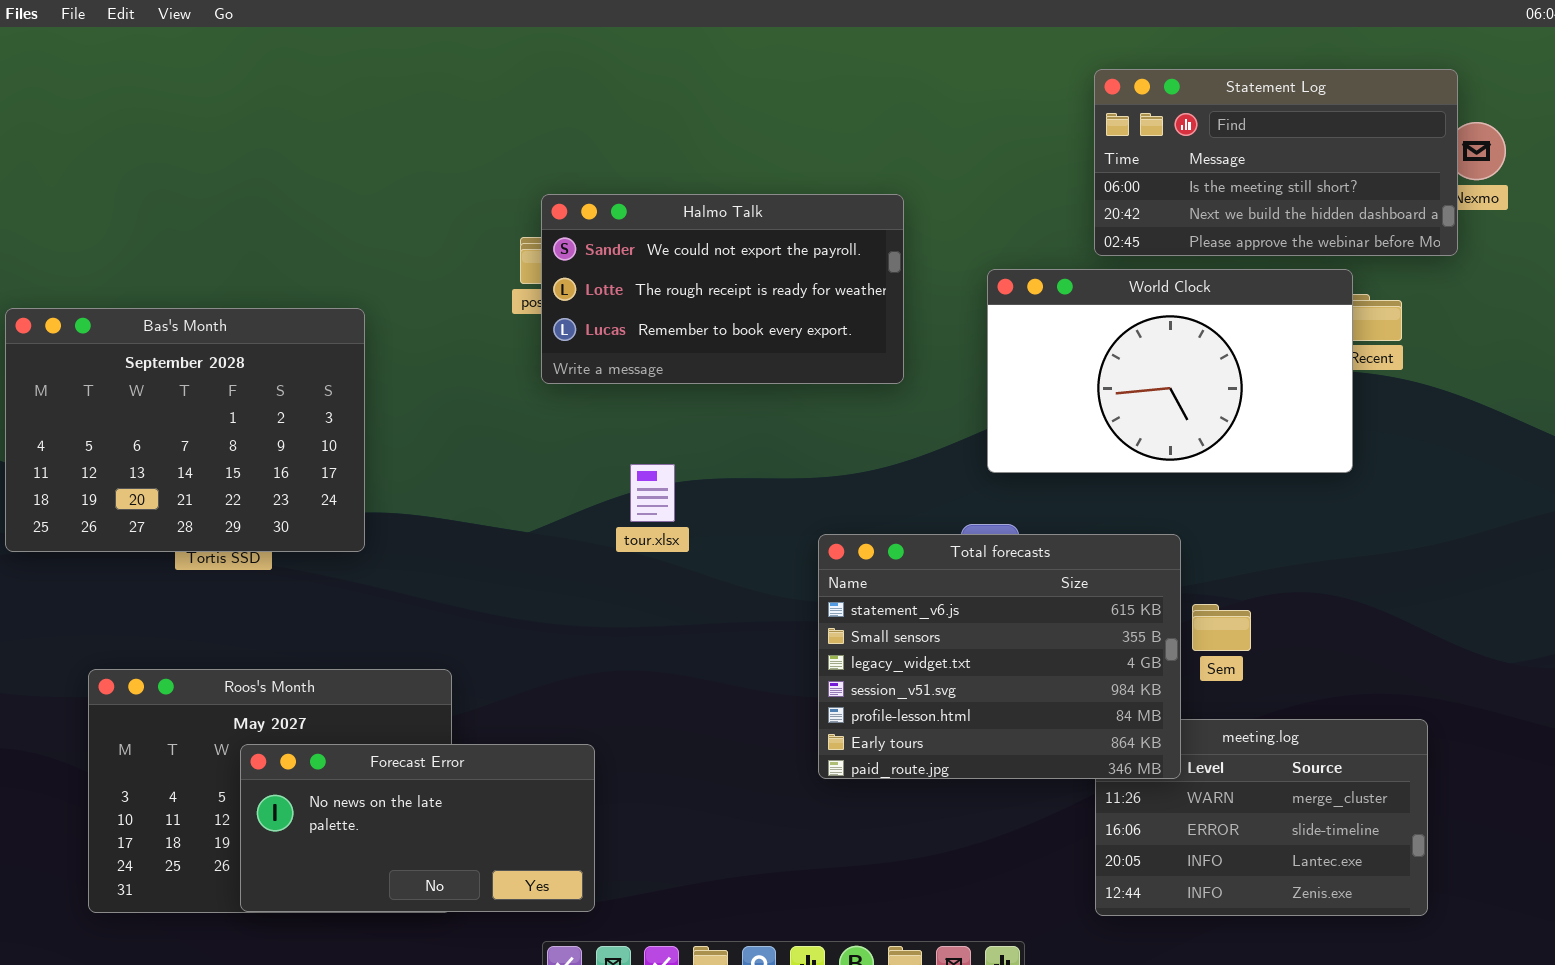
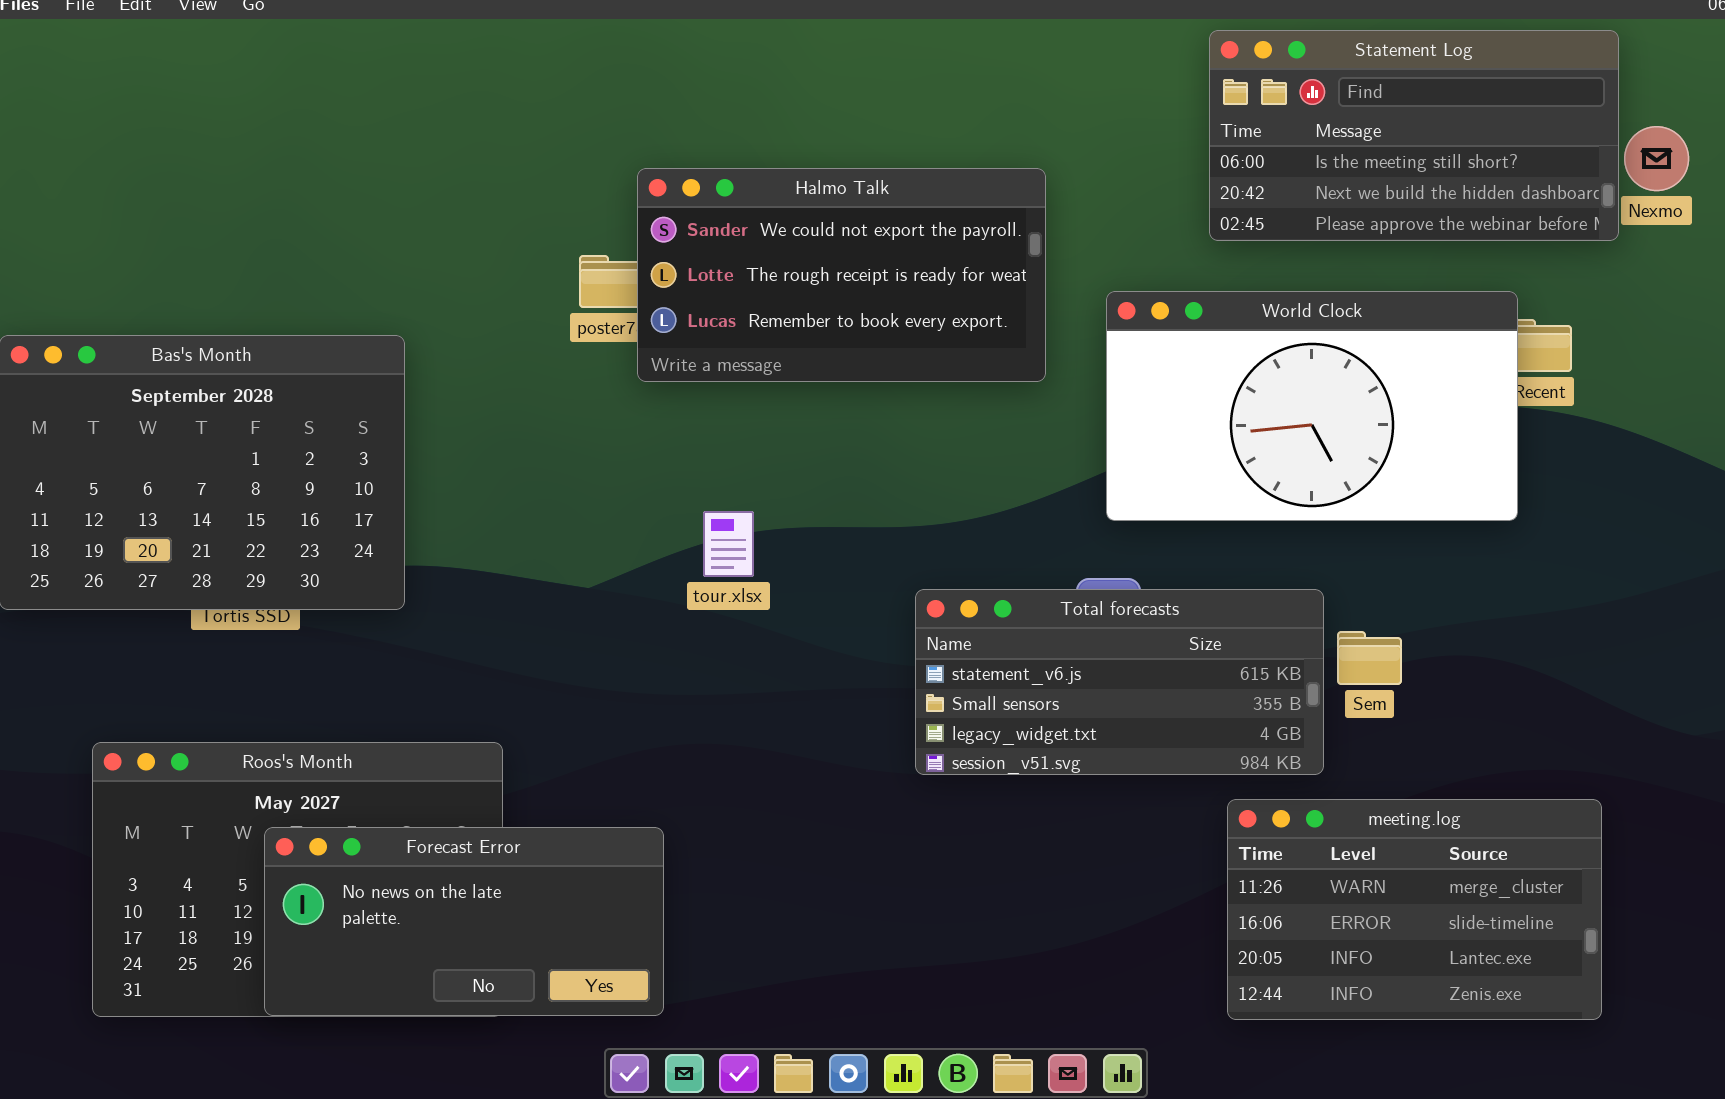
Statement Log: [1094,69,1458,256] -> [1209,30,1619,241], moved
Halmo Talk: [541,194,904,384] -> [637,168,1046,382], moved
Total forecasts: [818,534,1181,779] -> [915,589,1324,775], resized
Sem: [1192,604,1251,651] -> [1337,631,1402,685], moved

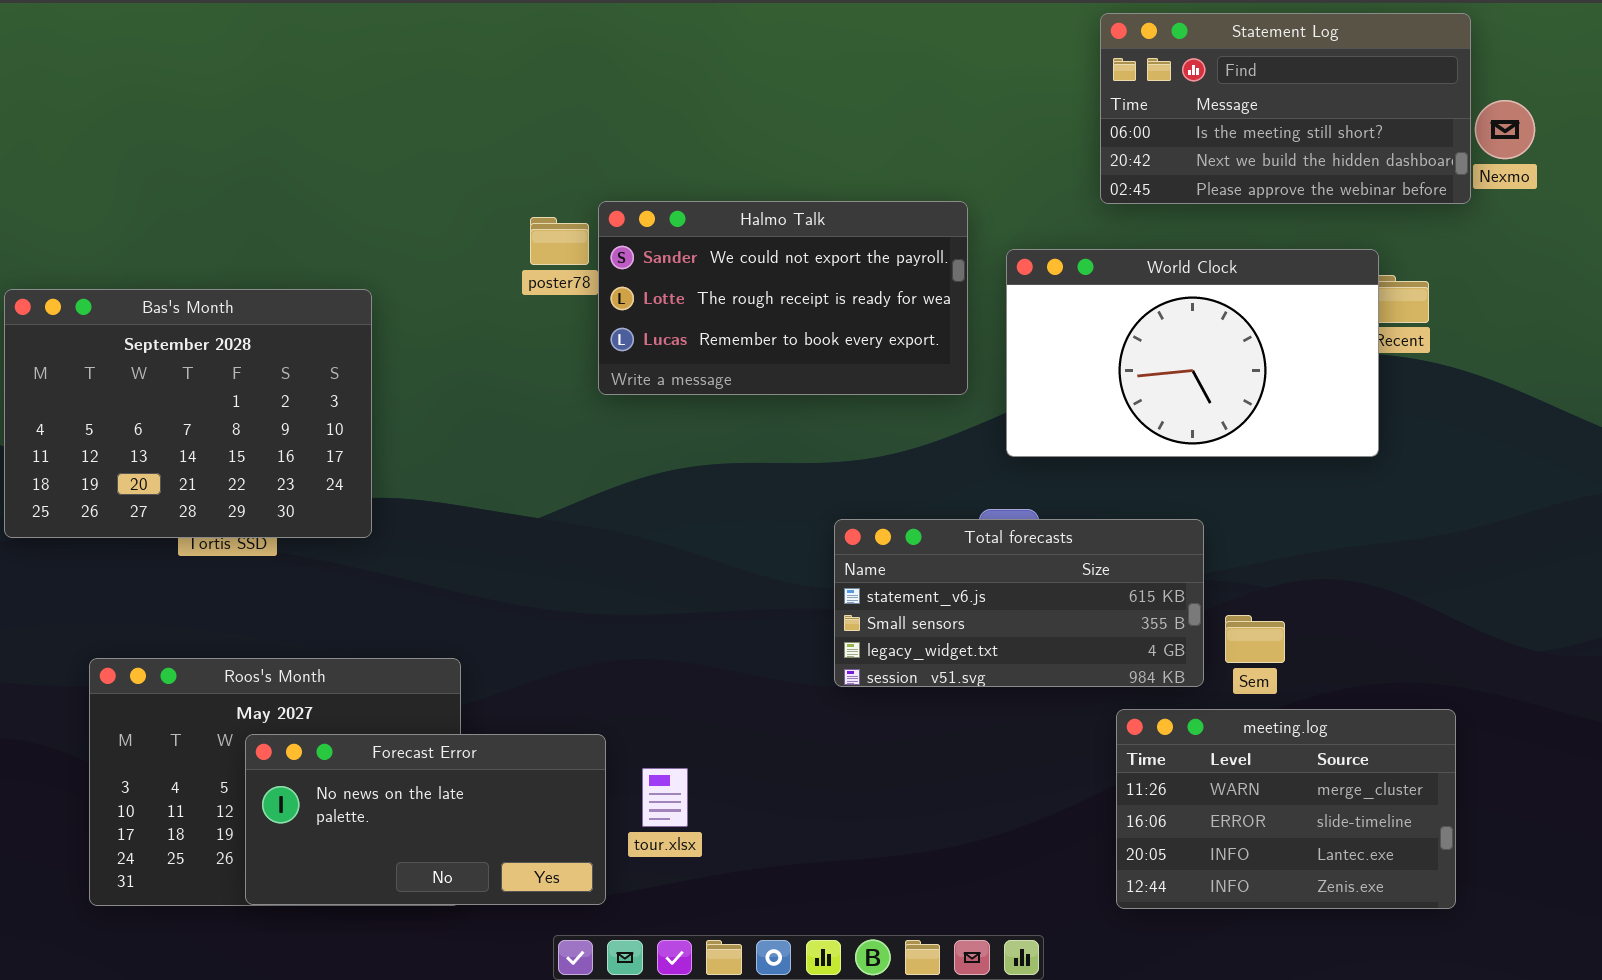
Halmo Talk: [637,168,1046,382] -> [598,201,968,395], moved
tour.xlsx: [703,511,754,577] -> [642,768,688,827], moved
Sem: [1337,631,1402,685] -> [1225,615,1285,663], moved

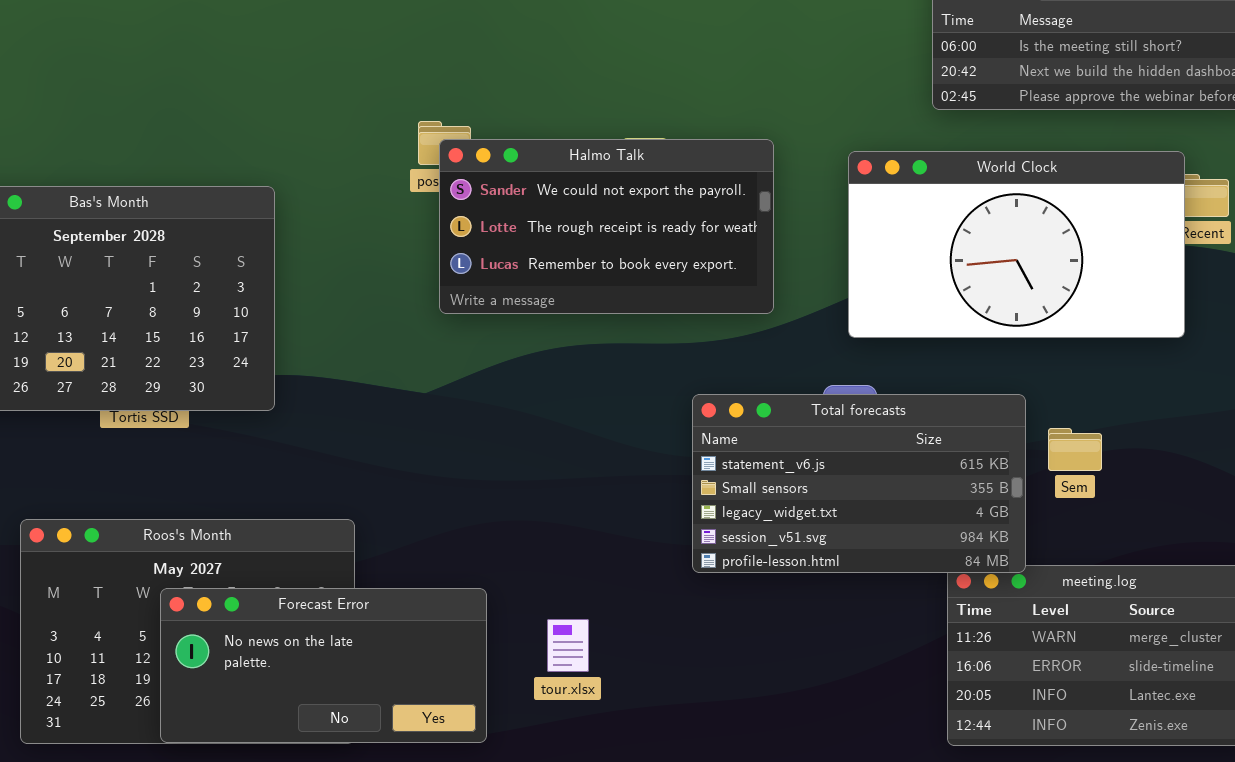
Halmo Talk: [598,201,968,395] -> [439,139,774,314], moved
Total forecasts: [834,519,1204,687] -> [692,394,1026,573], resized
Sem: [1225,615,1285,663] -> [1048,428,1102,471], moved
tour.xlsx: [642,768,688,827] -> [547,619,589,672], moved

